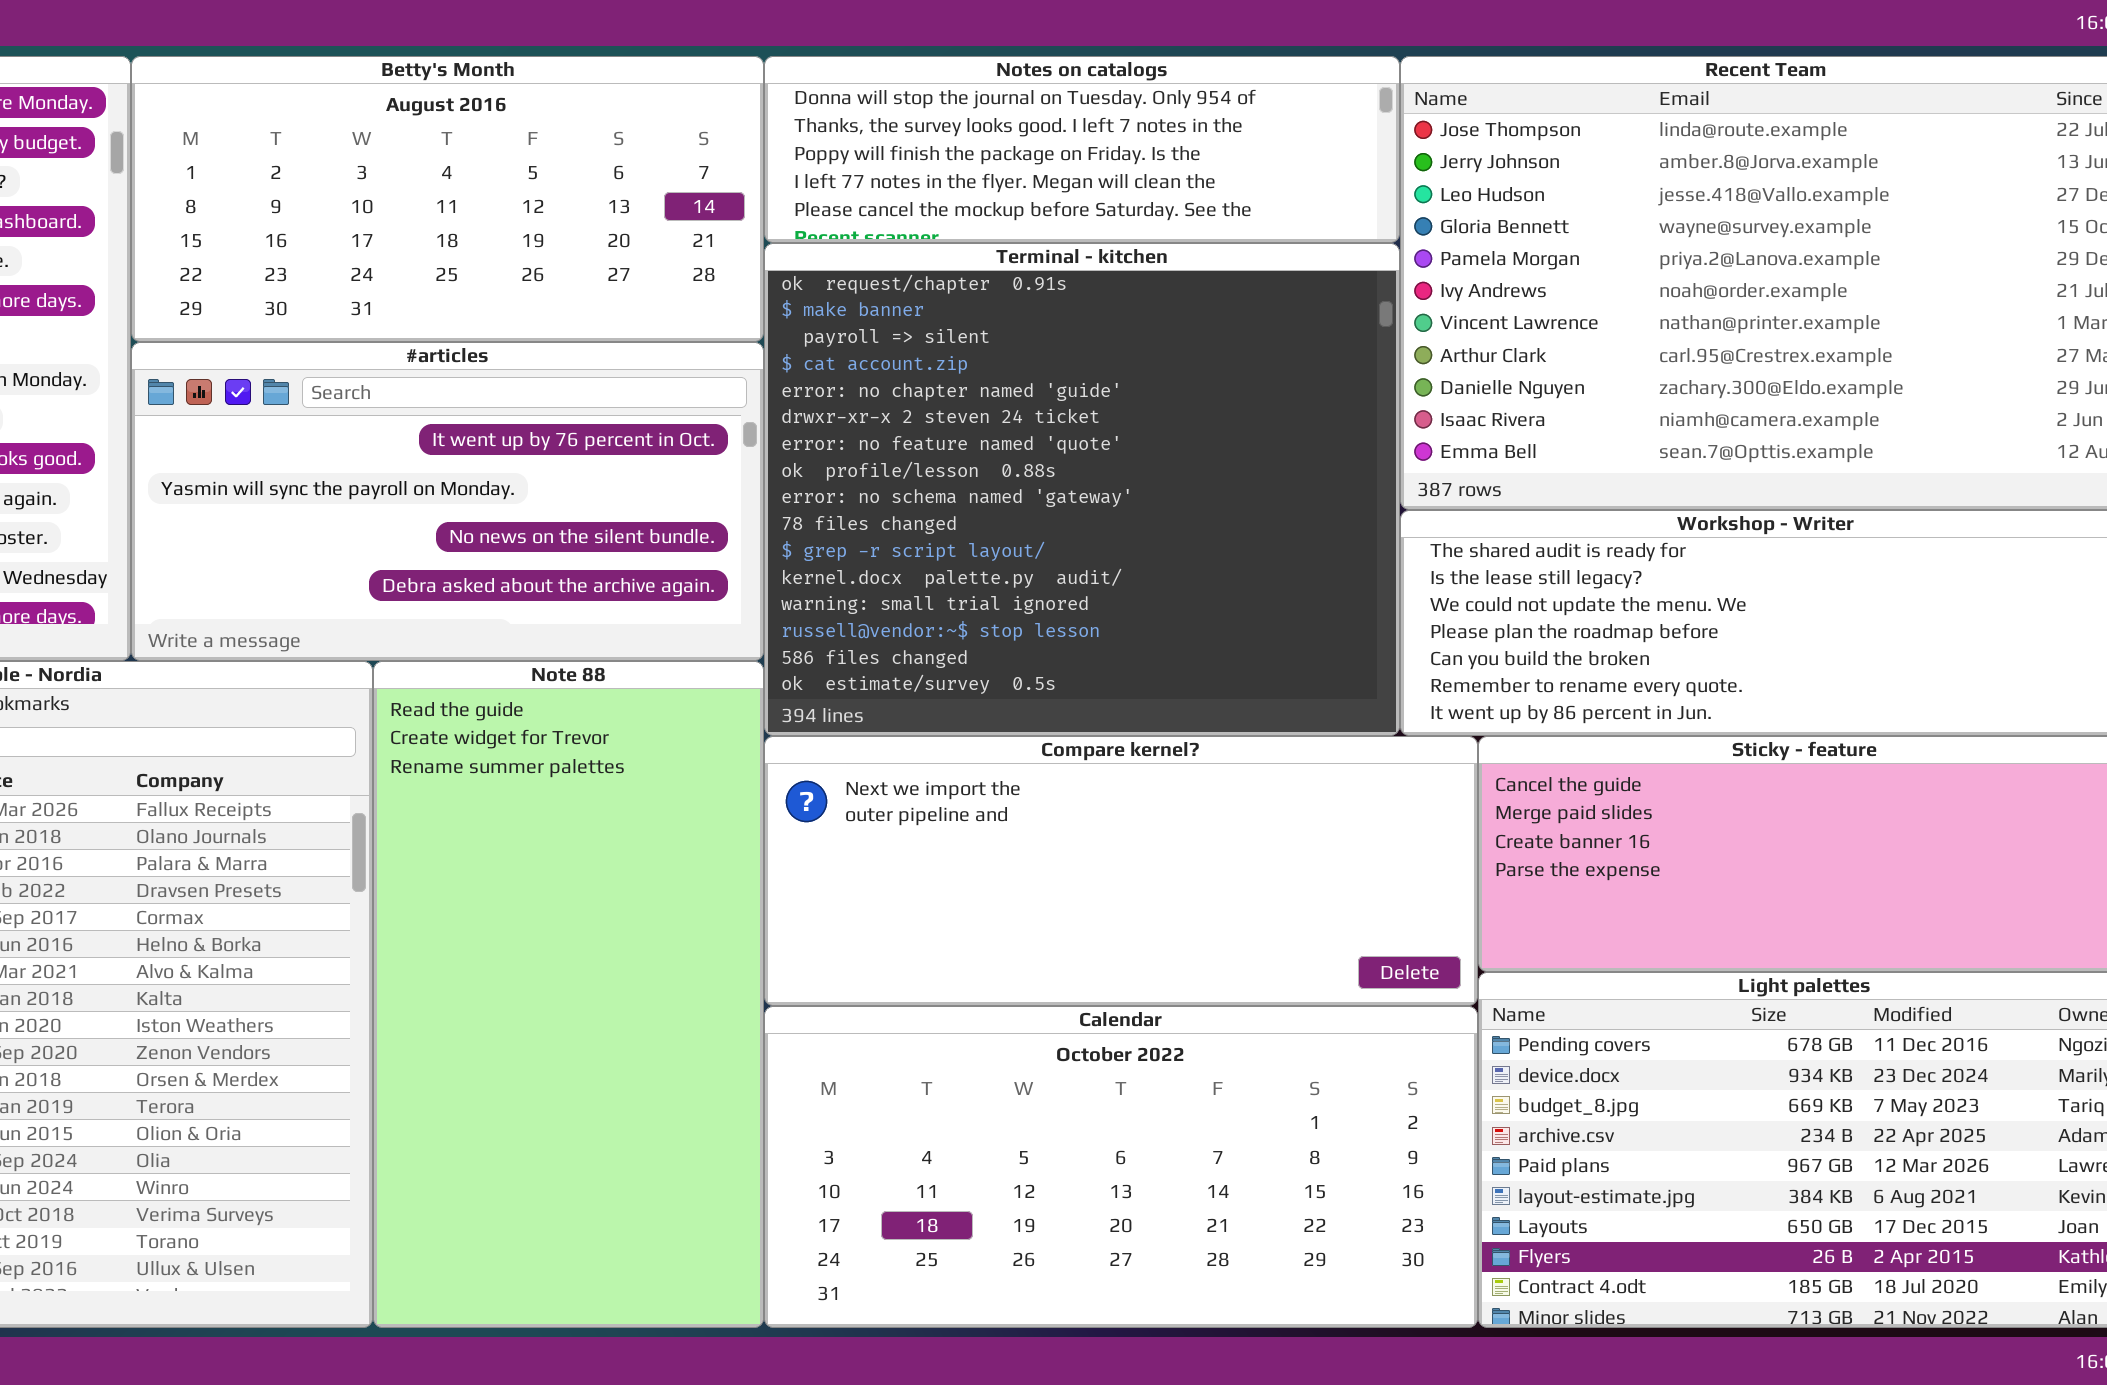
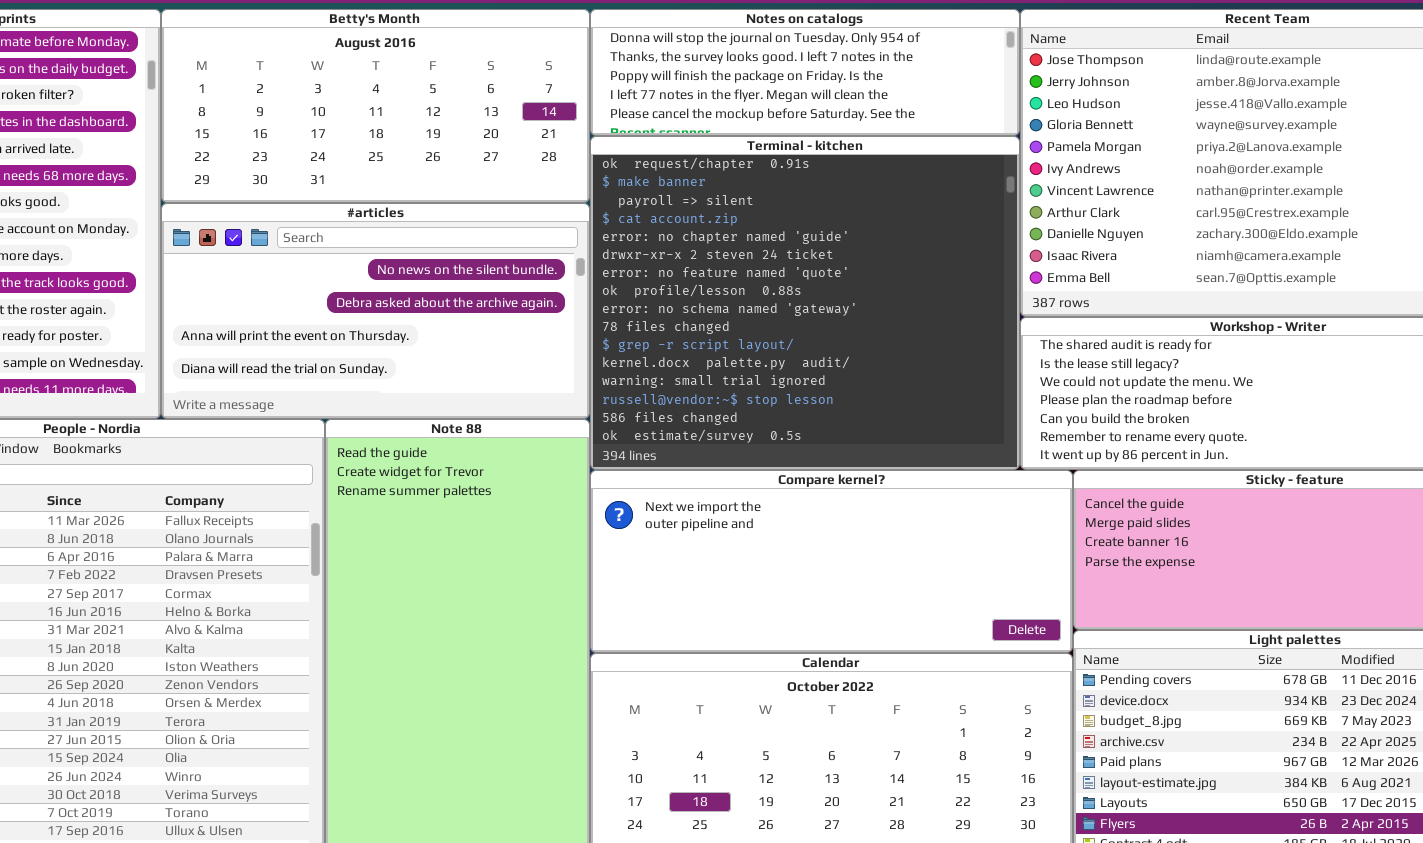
#articles: [131,342,764,661] -> [161,203,590,419], scrolled down 2 rows

